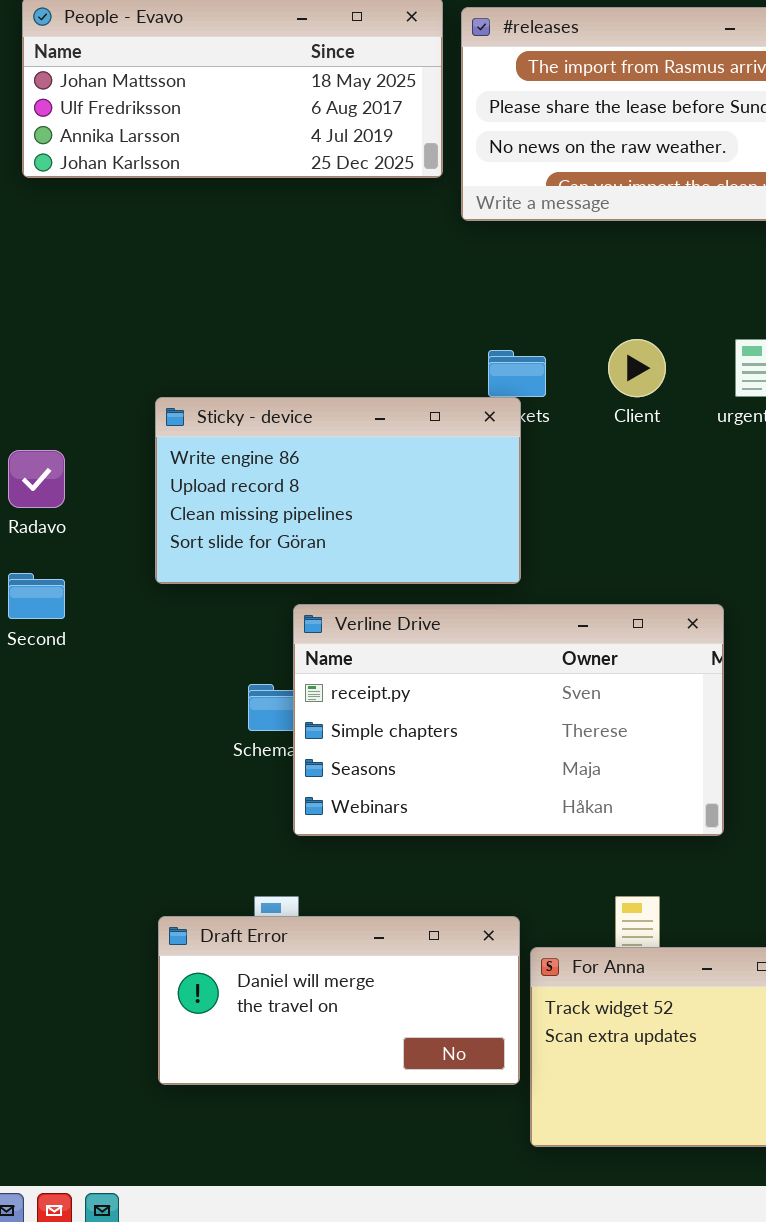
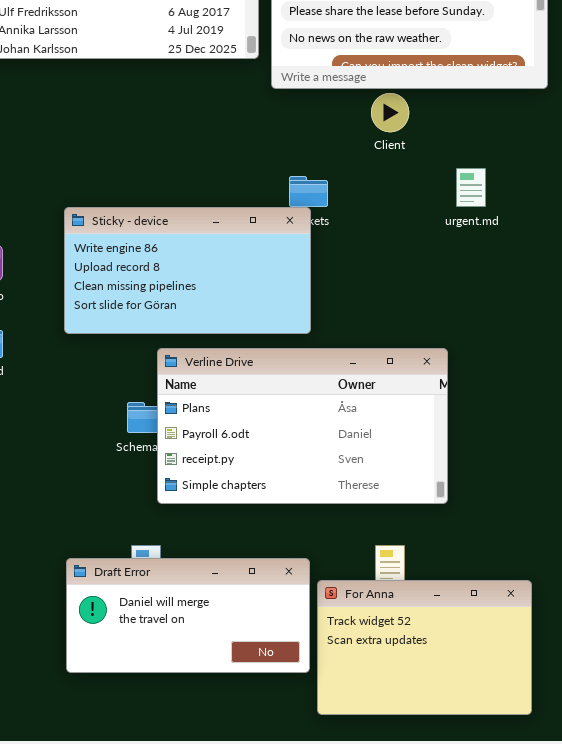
Client: [608,339,666,397] -> [371,93,409,132], moved
Verline Drive: [293,604,724,836] -> [157,348,448,504], scrolled up 2 rows

